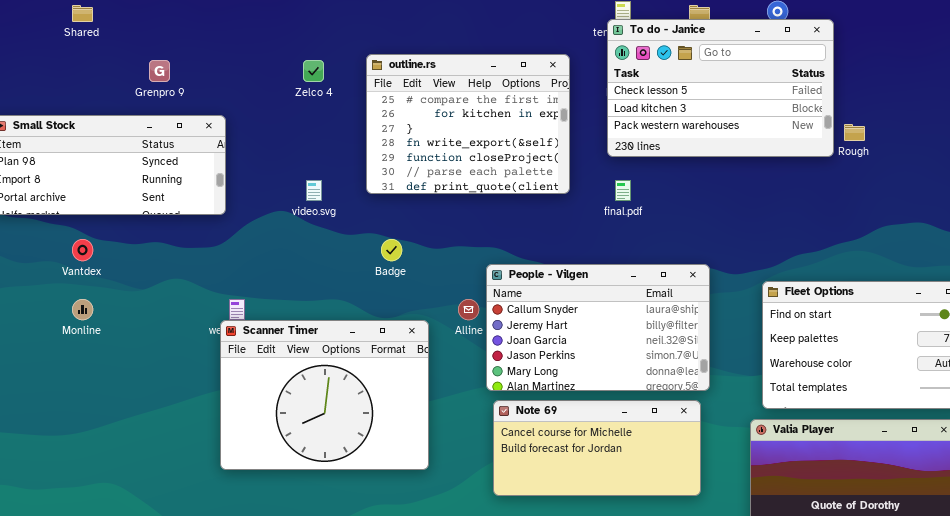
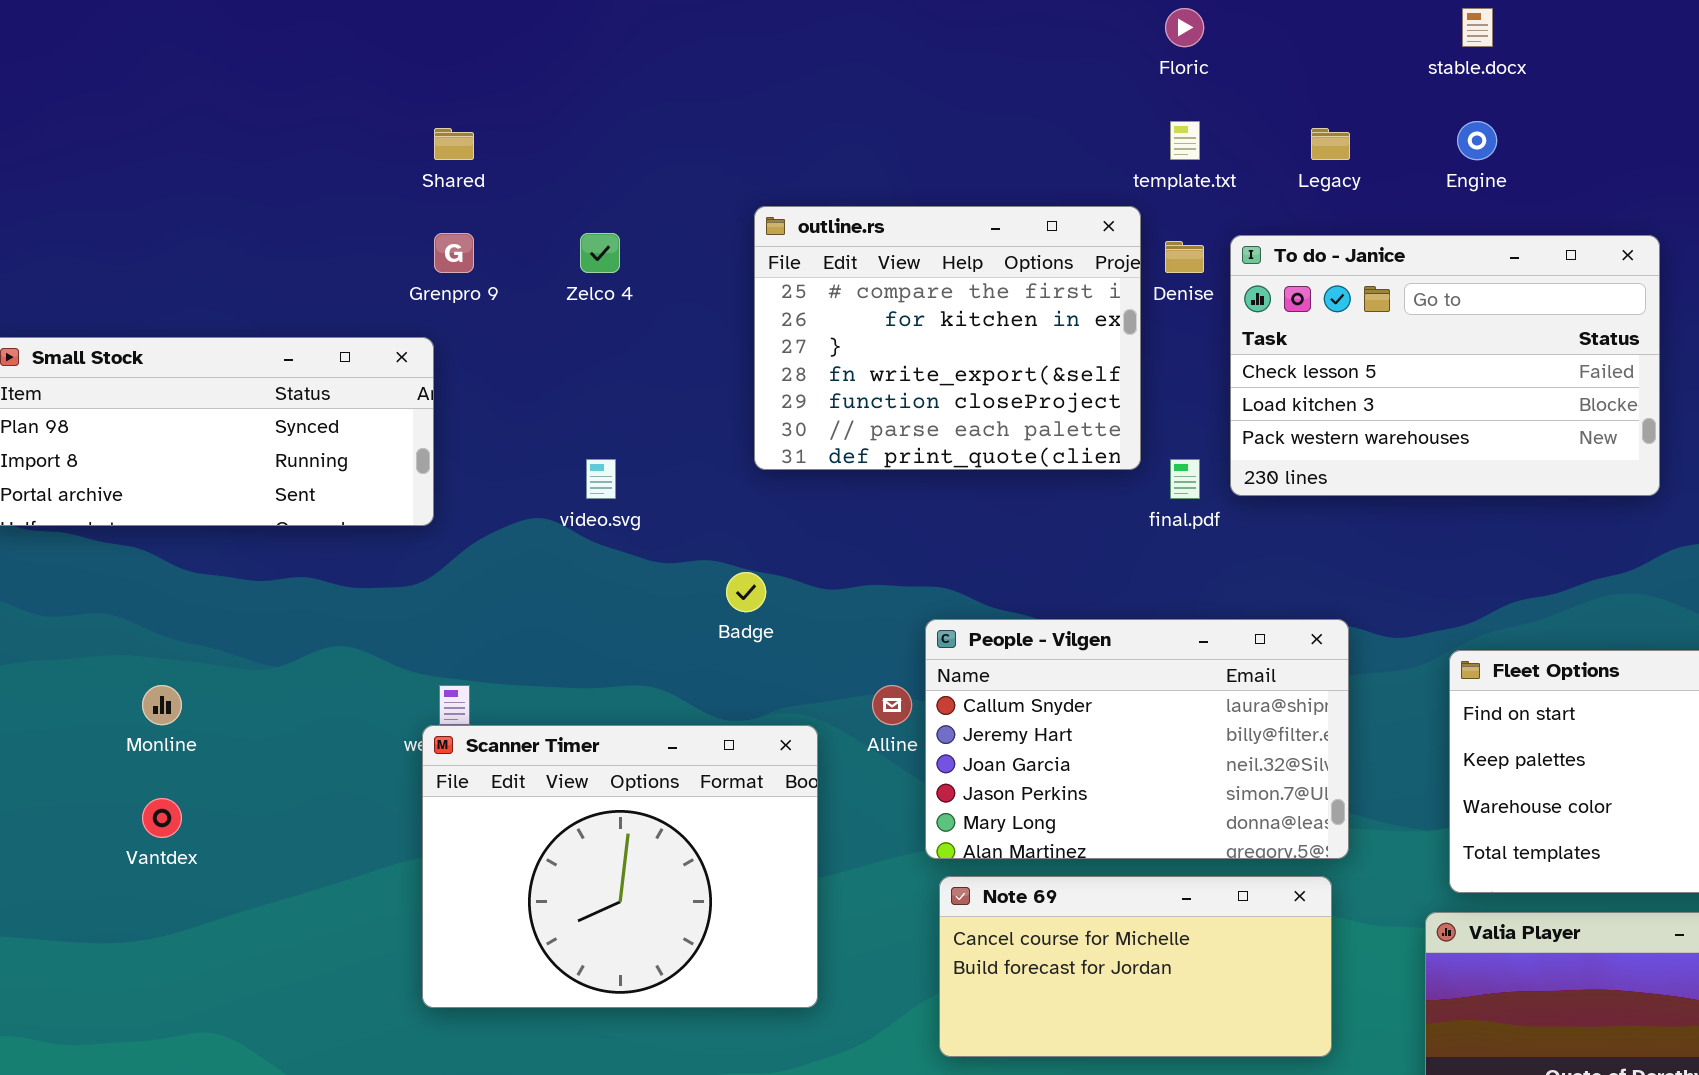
Shared: [72,5,93,22] -> [434,128,474,160], moved
To do - Janice: [607,19,834,157] -> [1230,235,1660,496], moved
outline.rs: [366,54,570,194] -> [754,206,1141,470], moved
Grenpro 9: [149,60,170,82] -> [434,233,474,273], moved
Vantdex: [72,239,93,261] -> [142,798,182,838], moved

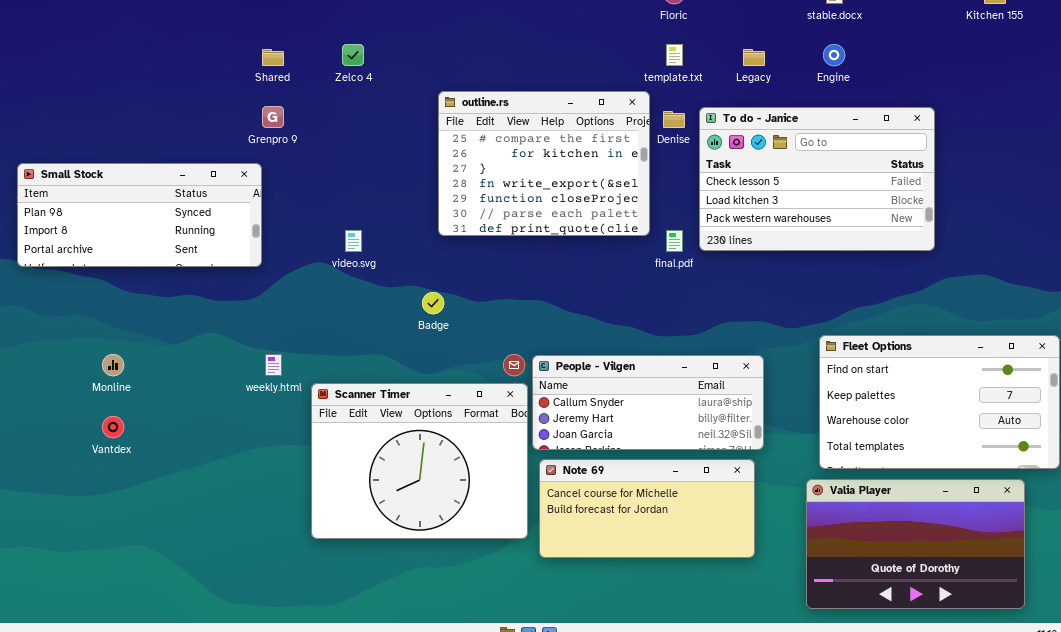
Zelco 4: [580,233,620,273] -> [342,44,364,66], moved
People - Vilgen: [925,619,1349,859] -> [532,355,764,450], resized
Scanner Timer: [422,725,818,1008] -> [311,383,528,539], moved

